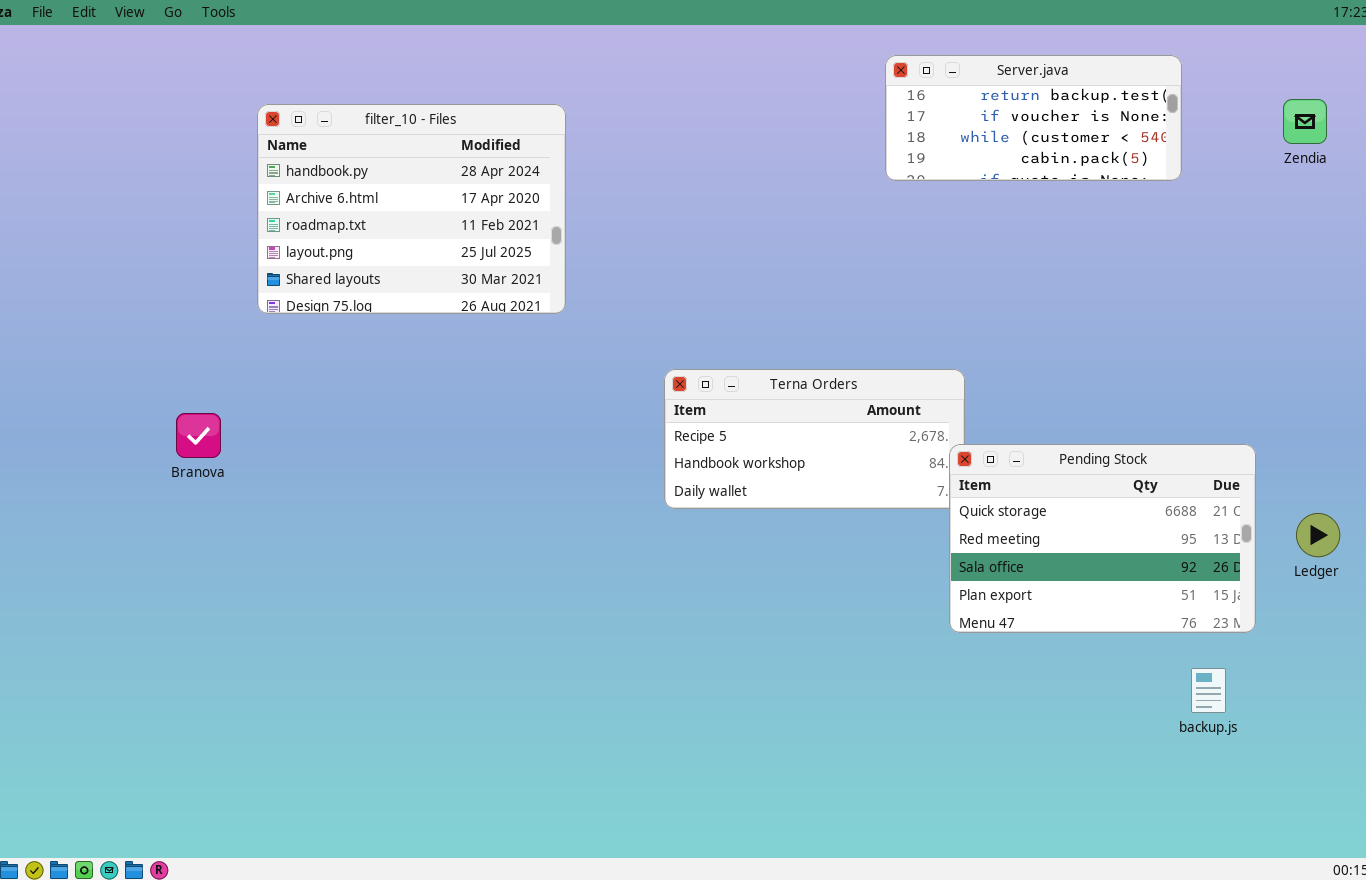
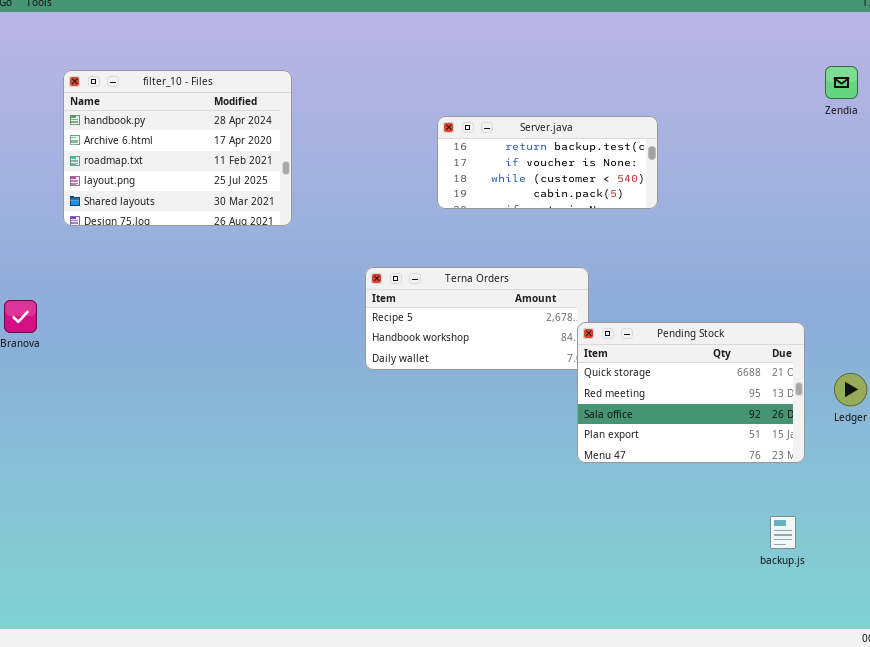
Server.java: [885,55,1182,181] -> [437,116,658,209], moved
backup.js: [1191,668,1226,713] -> [770,516,796,549], moved

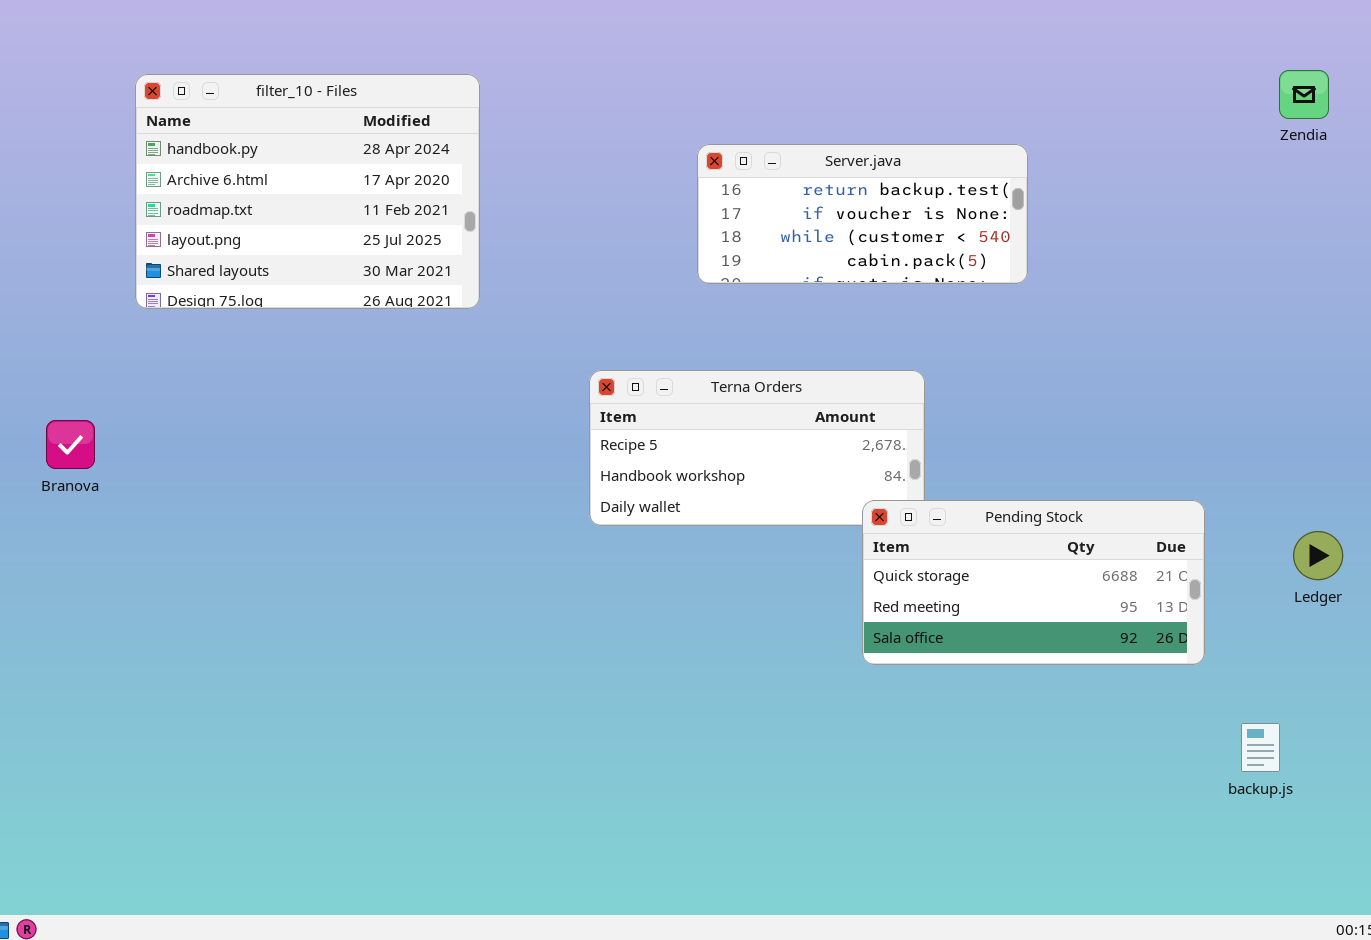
Pending Stock: [577,322,805,463] -> [862,500,1205,665], moved, resized
backup.js: [770,516,796,549] -> [1241,723,1280,772], moved

